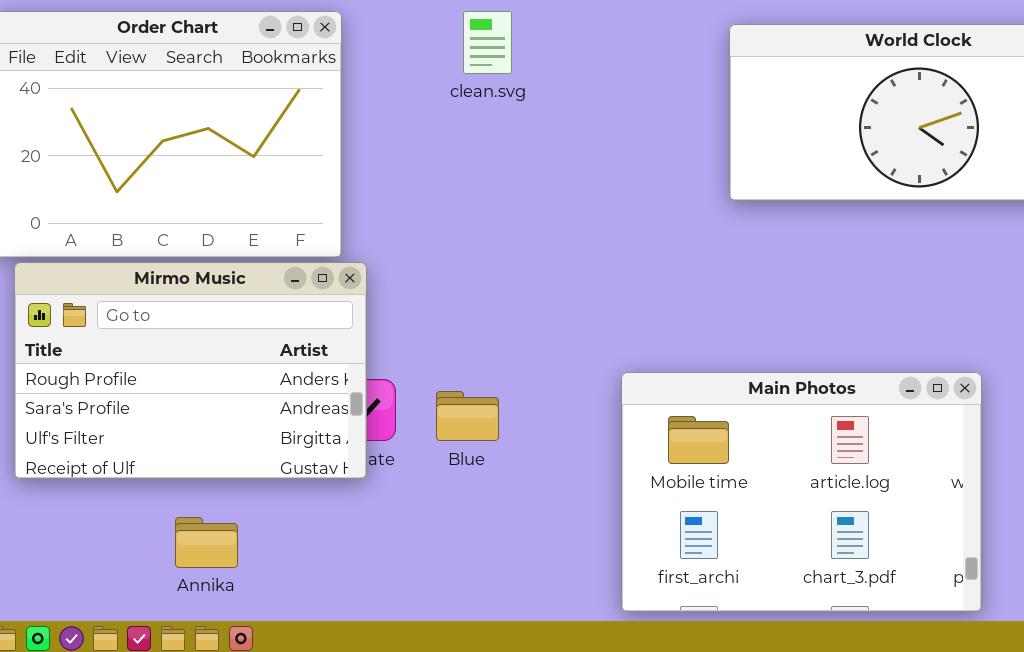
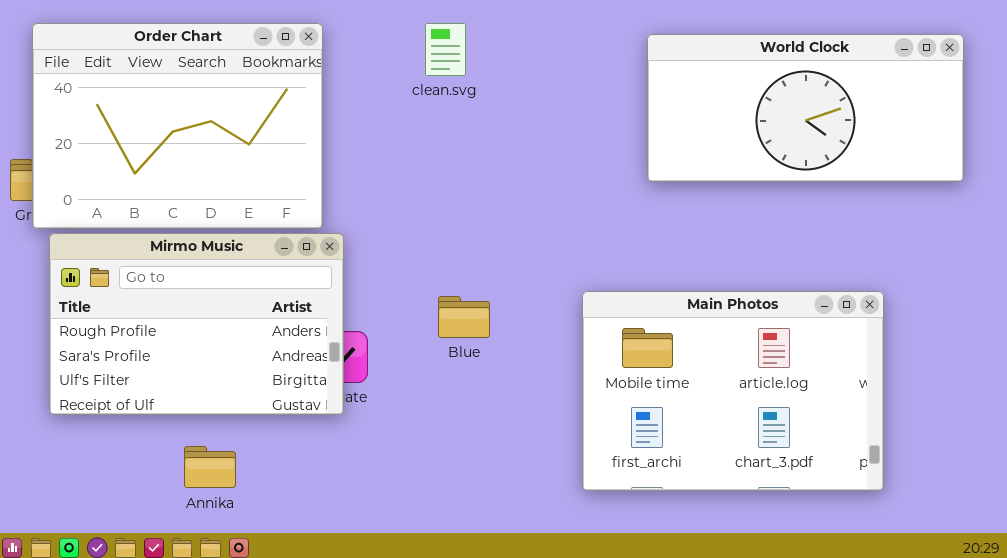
Main Photos: [621,372,982,612] -> [582,291,884,491], moved
Blue: [436,391,499,441] -> [438,296,490,338], moved

